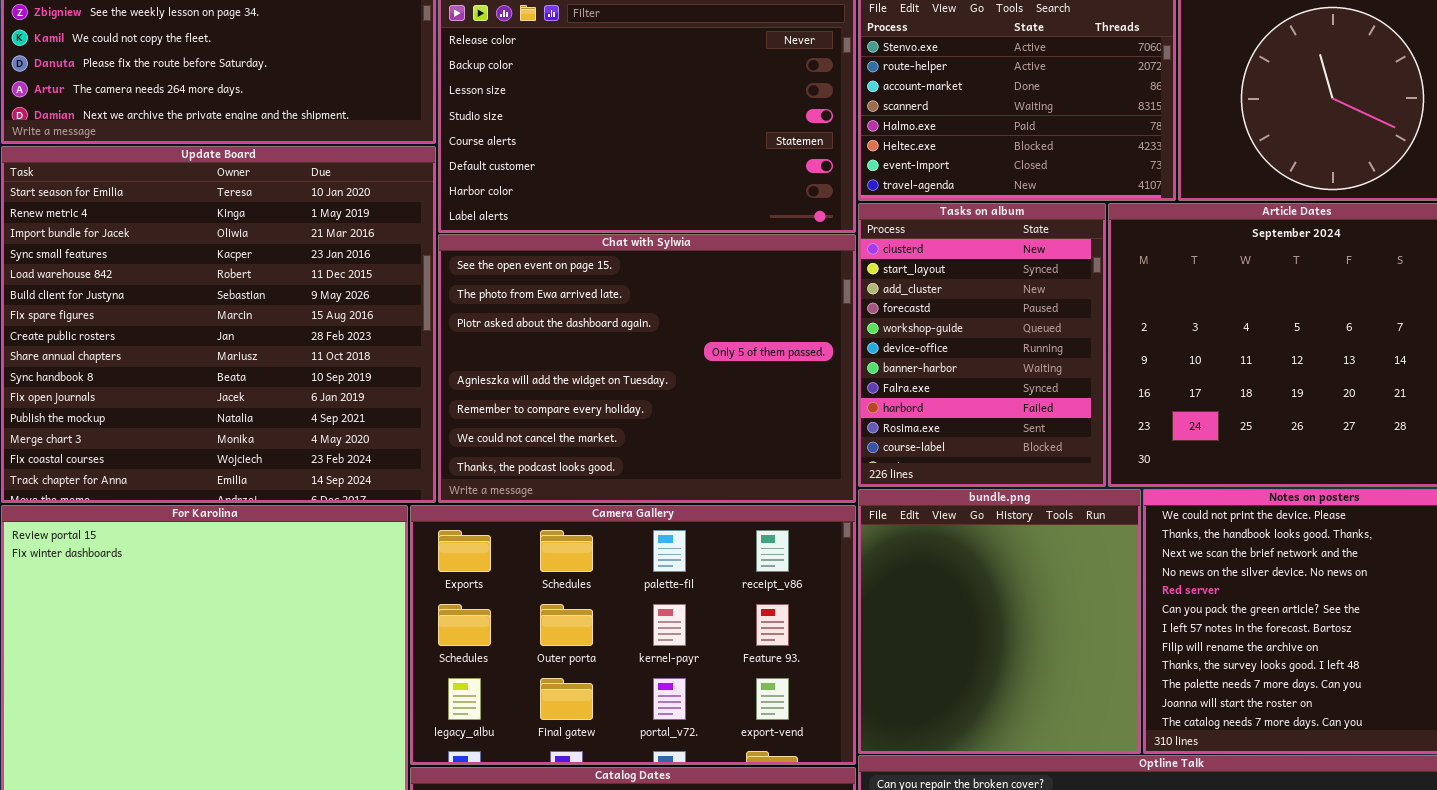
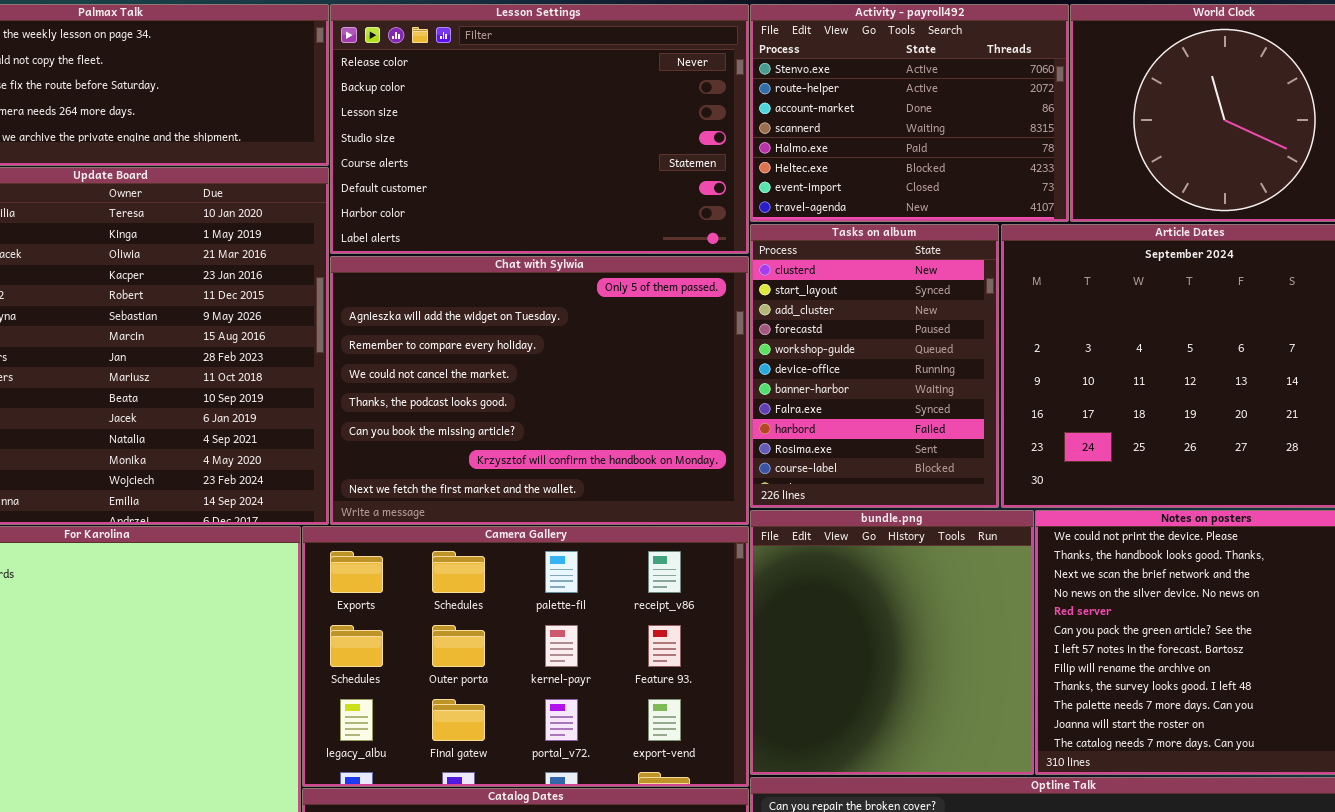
Chat with Sylwia: [438,234,856,503] -> [330,256,749,525], scrolled down 3 rows

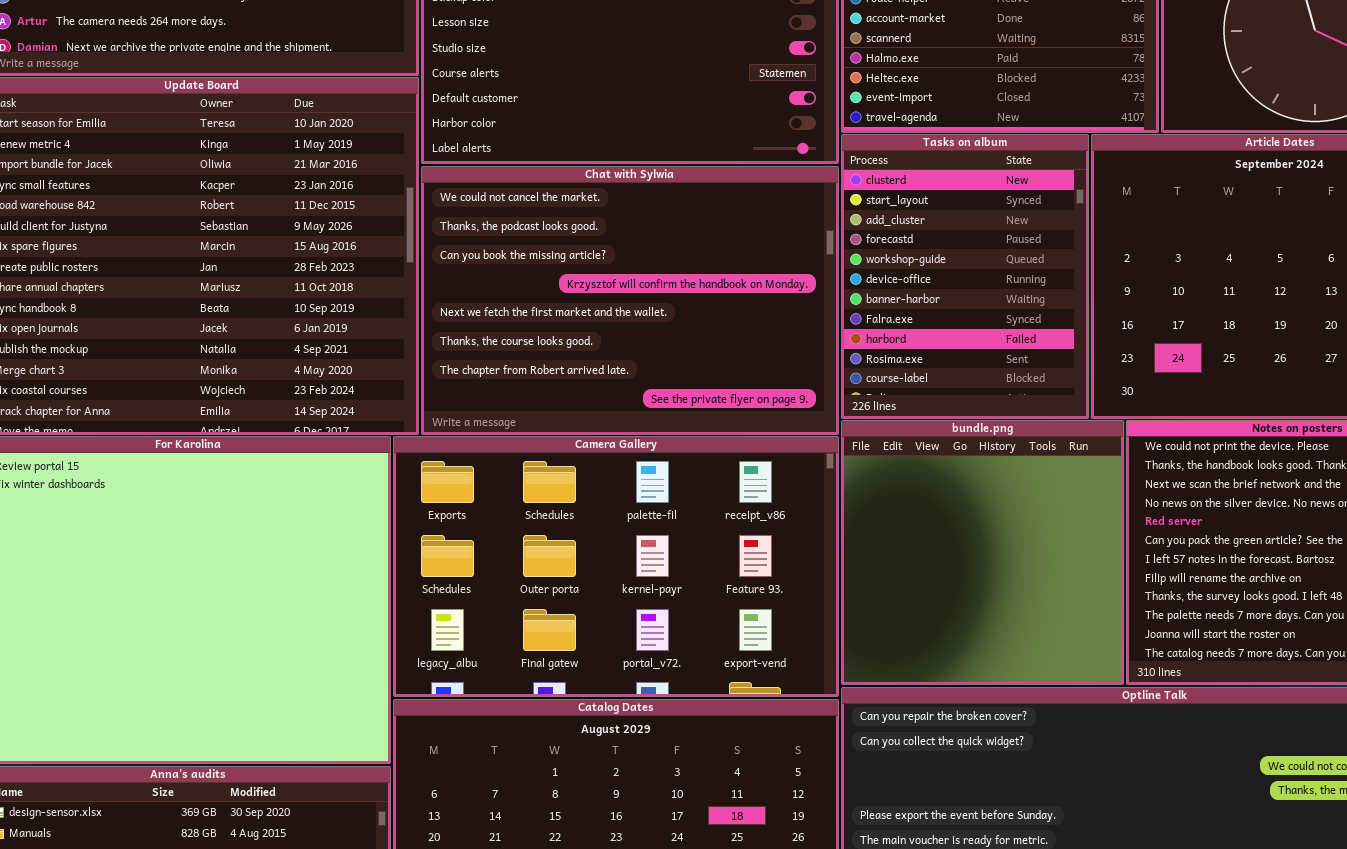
Chat with Sylwia: [330,256,749,525] -> [421,166,839,435], scrolled down 3 rows

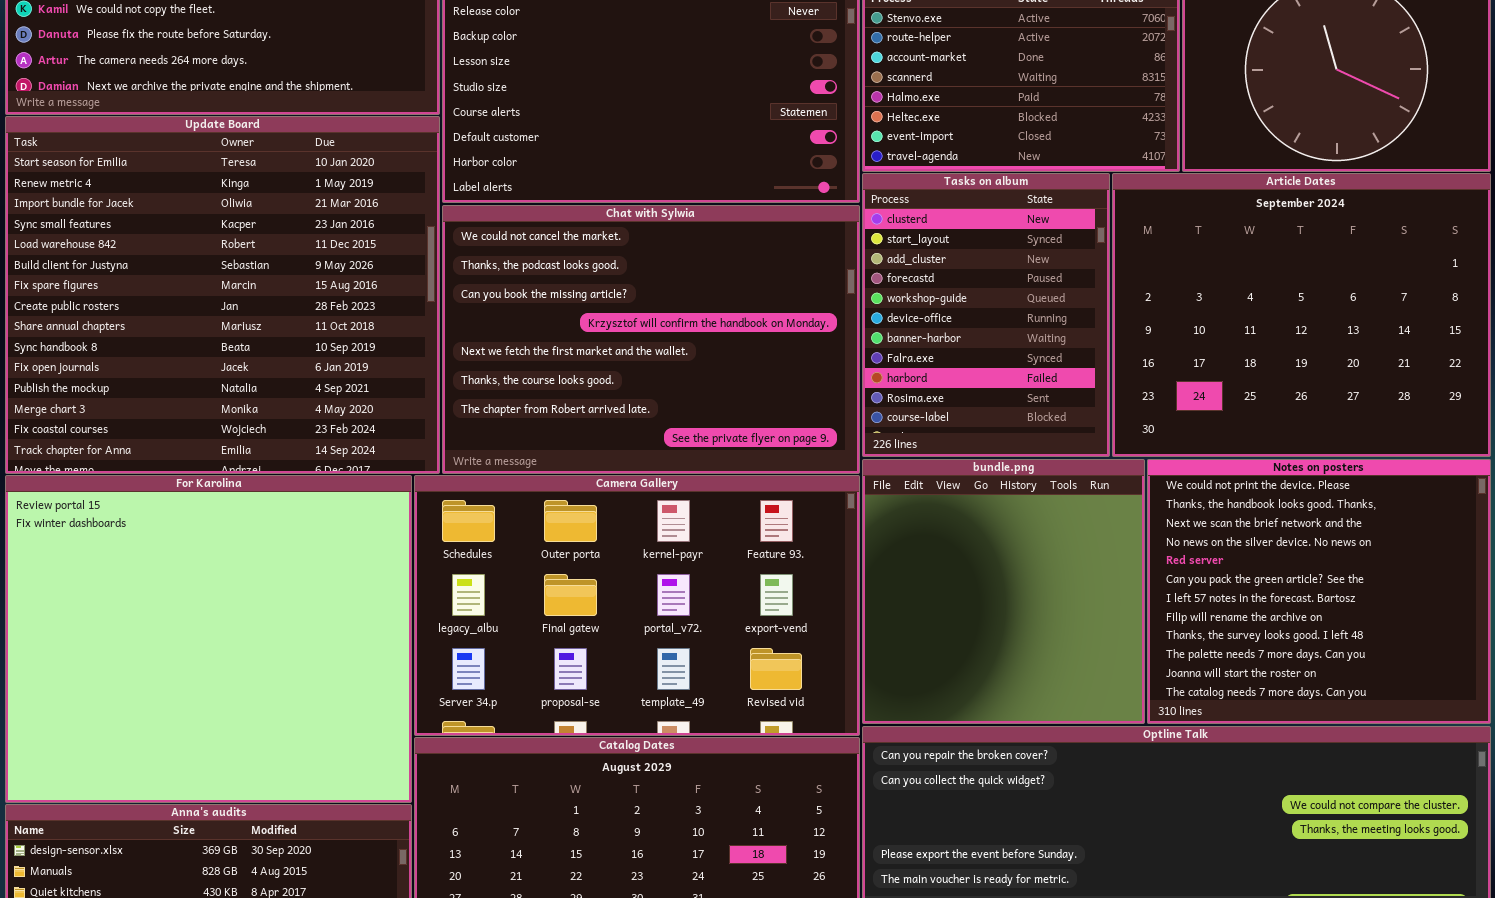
Camera Gallery: [393,436,839,697] -> [414,475,860,736], scrolled down 1 row

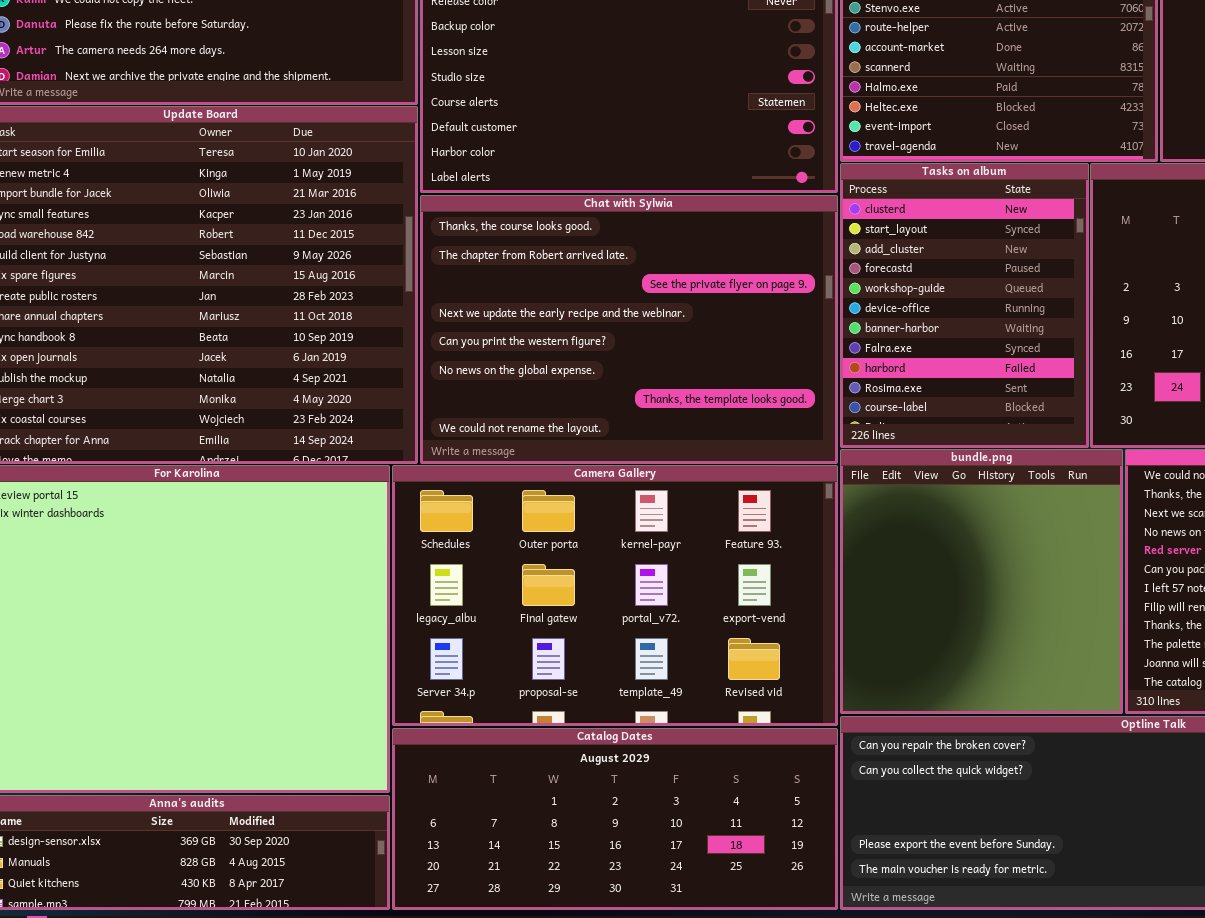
Chat with Sylwia: [442,205,860,474] -> [420,195,838,464], scrolled down 5 rows

